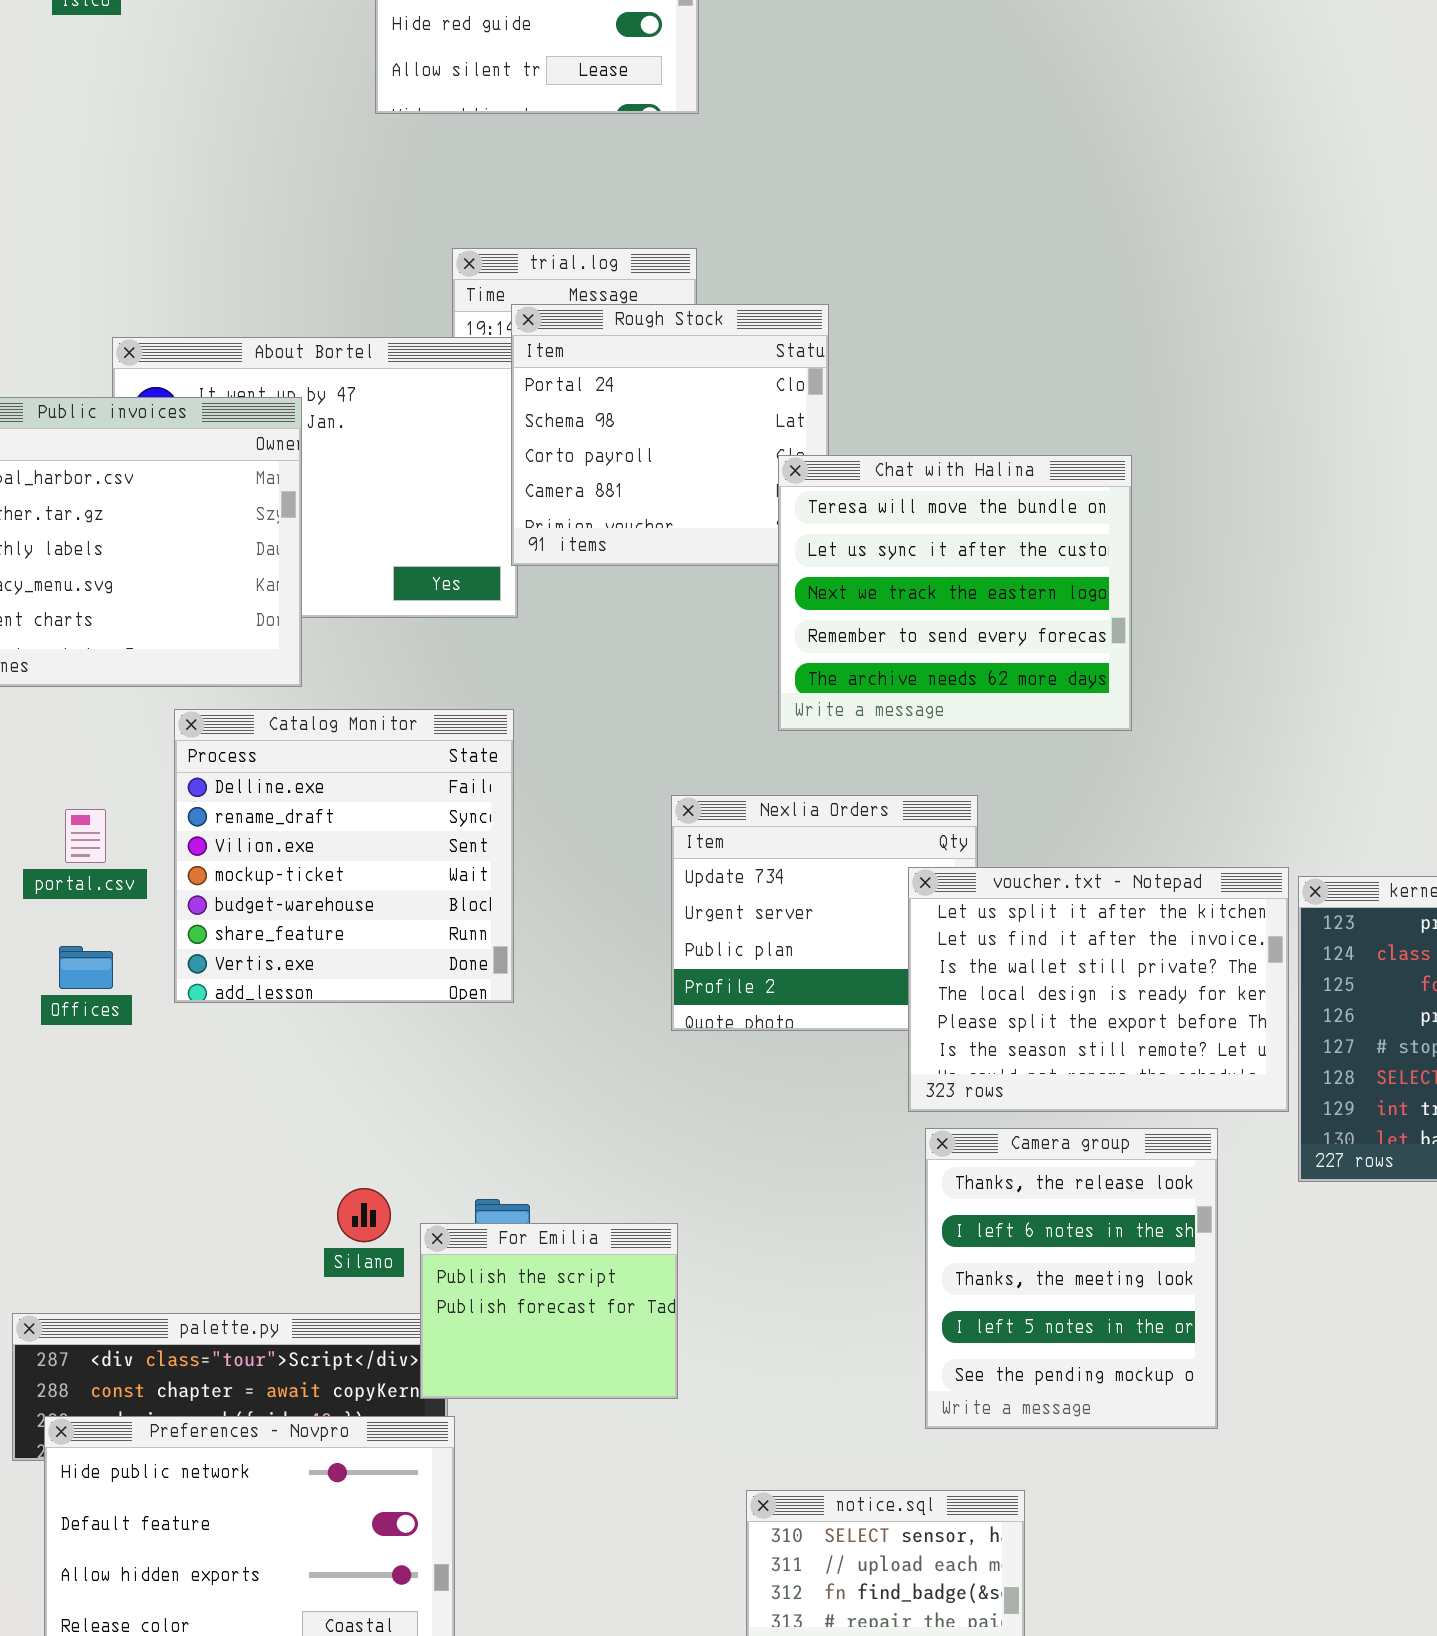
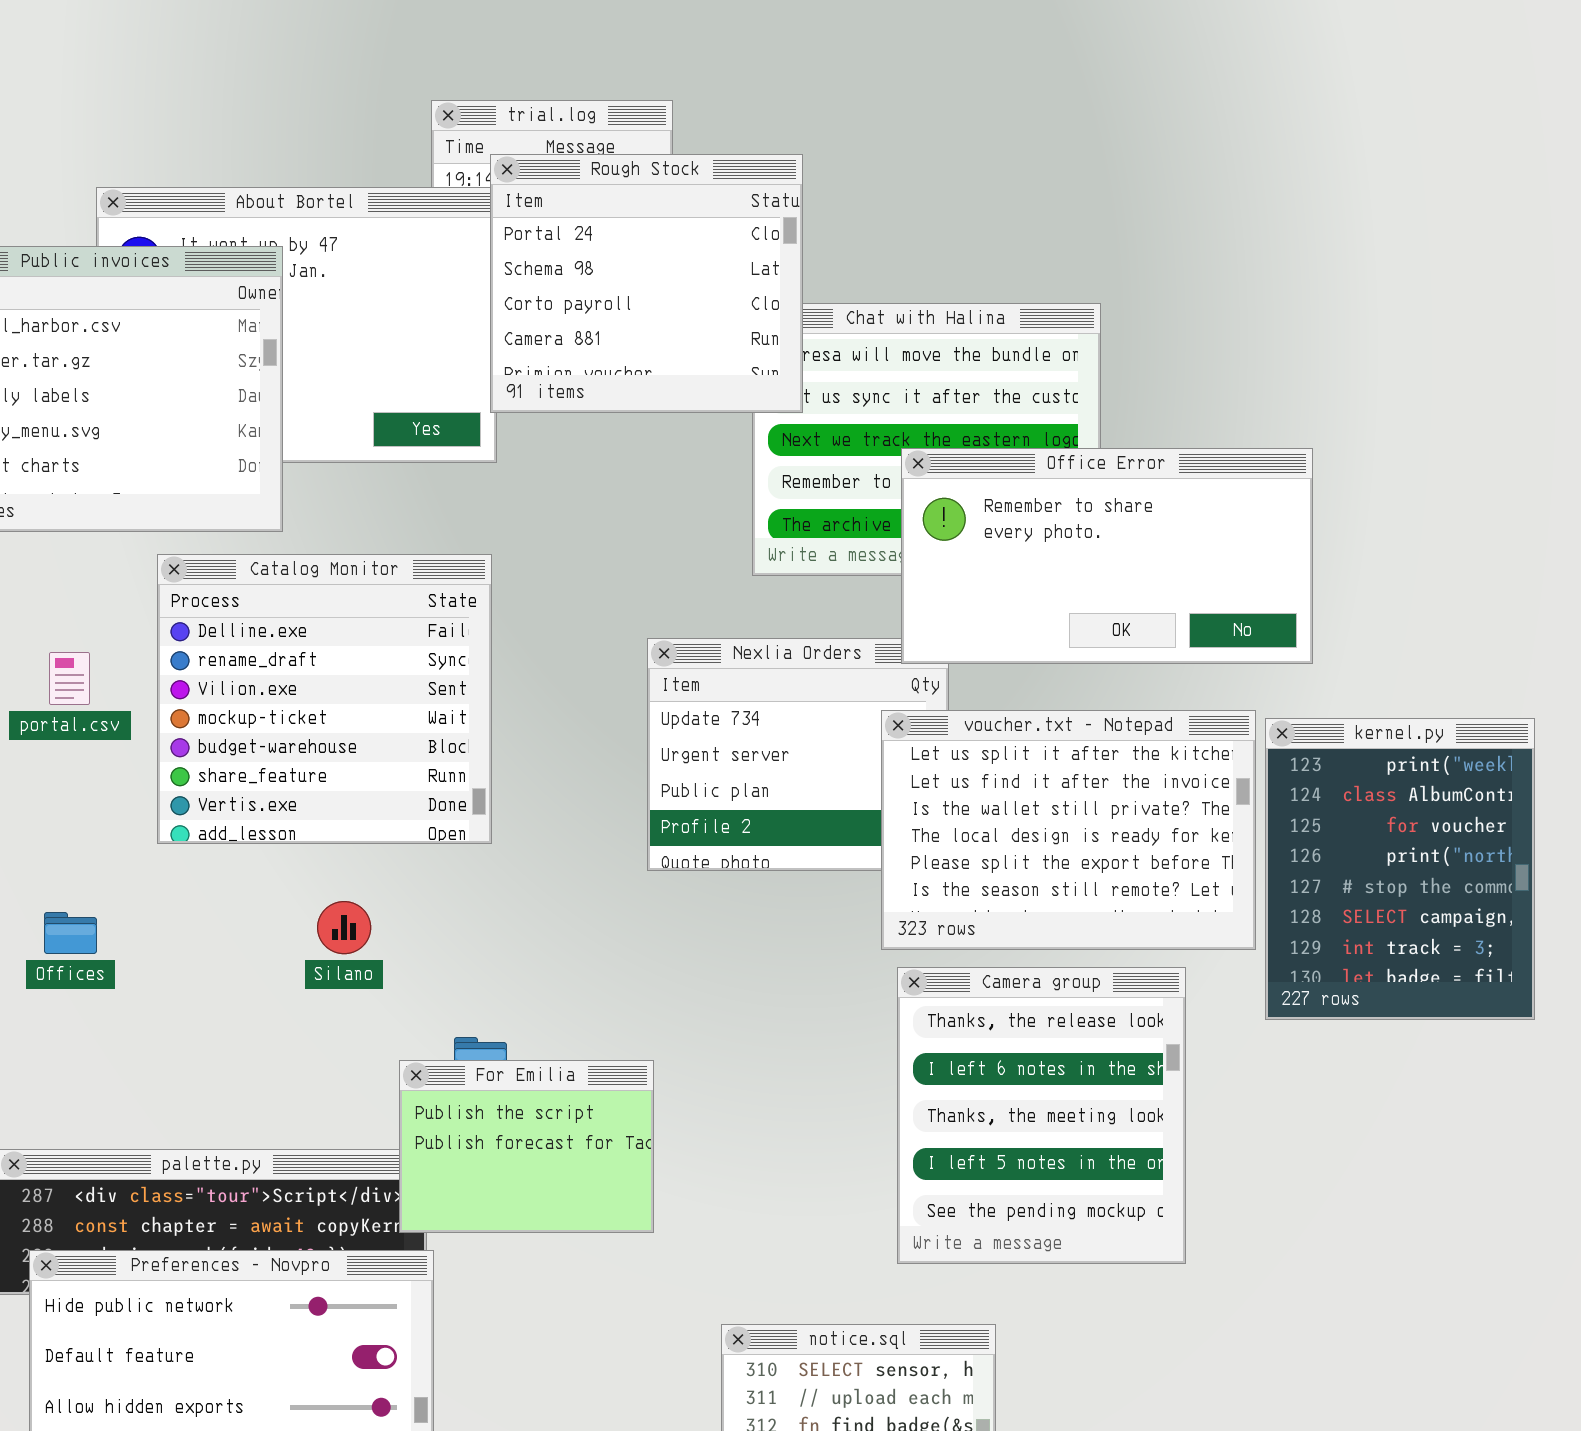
Rough Stock: [511,304,829,566] -> [490,154,803,413], raised
Office Error: none -> [901,448,1313,664], opened
Offices: [59,946,113,989] -> [44,912,97,954], moved
Silano: [337,1188,391,1242] -> [317,901,371,954], moved

